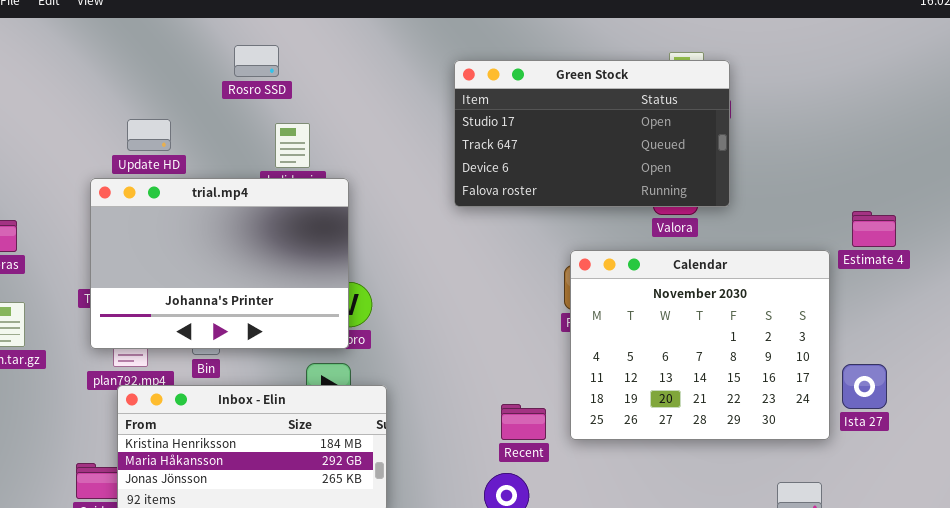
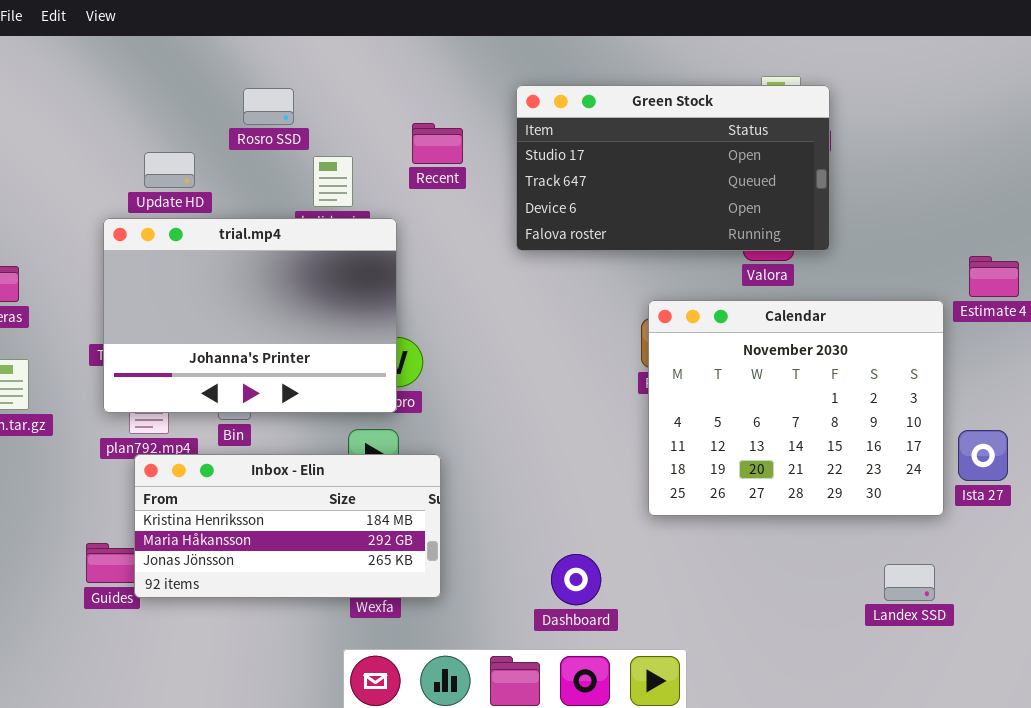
Rosro SSD: [234,45,279,77] -> [243,88,294,125], moved
Recent: [501,404,546,440] -> [412,123,463,164], moved

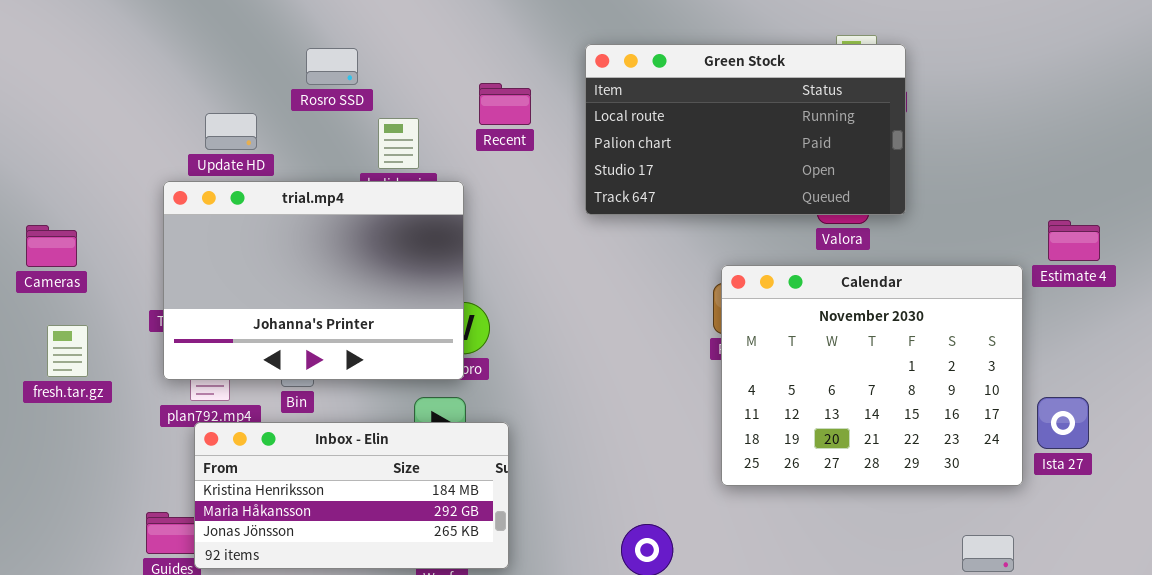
Green Stock: [516,85,830,251] -> [585,44,906,215], scrolled up 2 rows

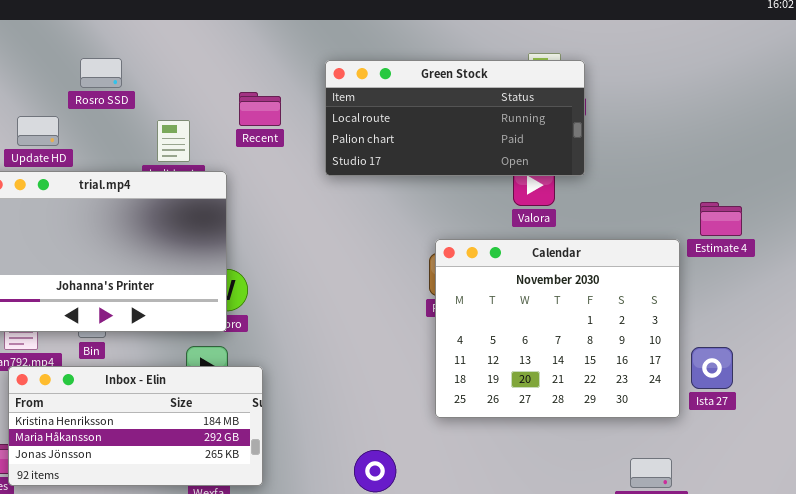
Green Stock: [585,44,906,215] -> [325,60,585,176], resized
Rosro SSD: [306,48,358,85] -> [80,58,122,88], moved

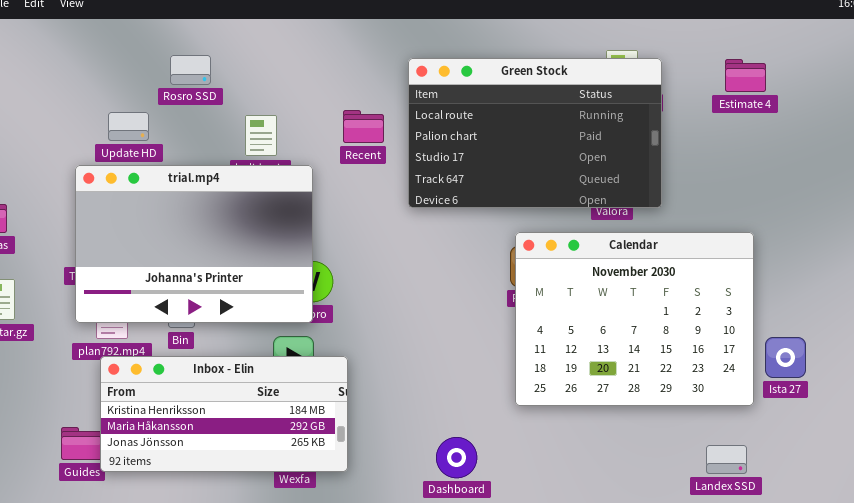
Green Stock: [325,60,585,176] -> [408,58,662,208], resized
Recent: [239,92,281,126] -> [343,110,384,143], moved
Estimate 4: [700,202,742,236] -> [725,59,766,92], moved

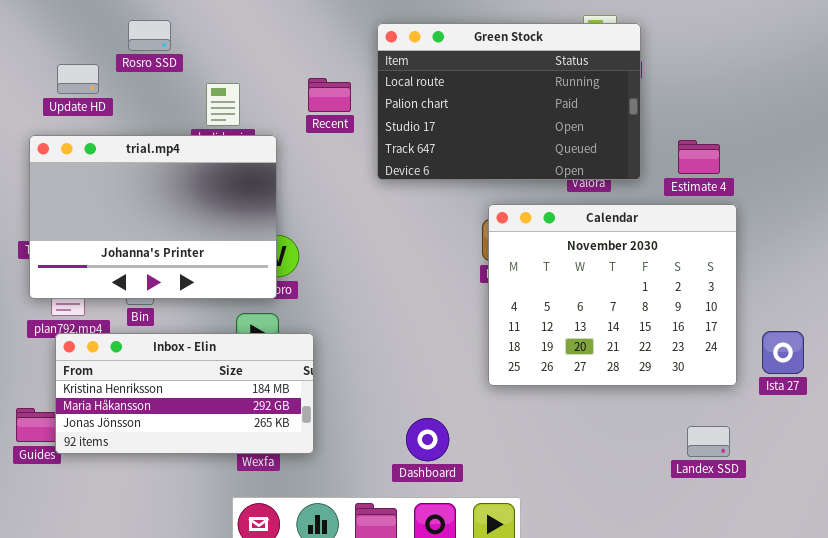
Estimate 4: [725,59,766,92] -> [678,140,720,174], moved
Update HD: [108,112,149,141] -> [57,64,99,94], moved
Ista 27: [765,337,806,378] -> [762,331,804,374], moved

